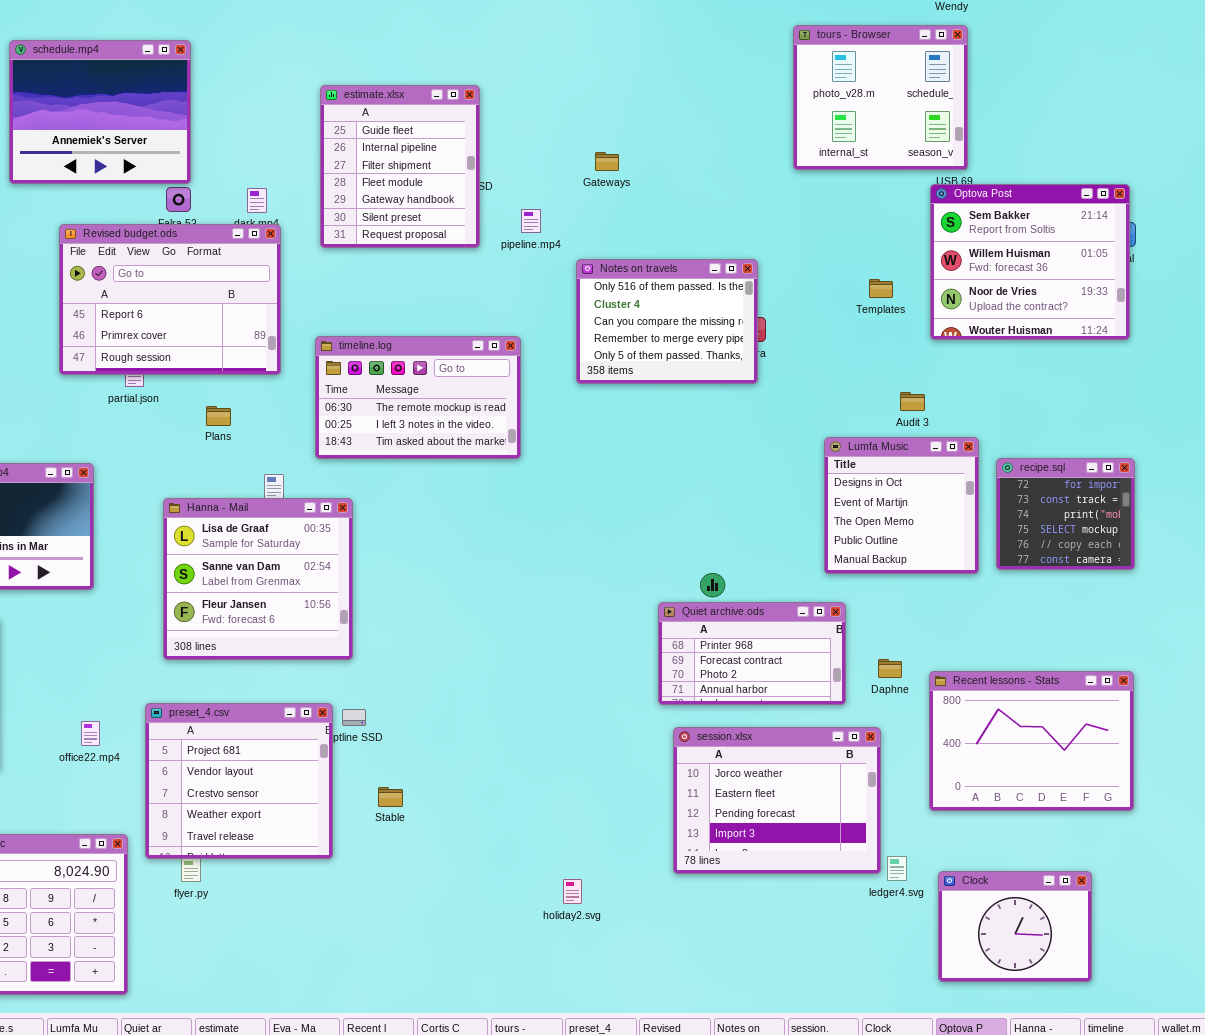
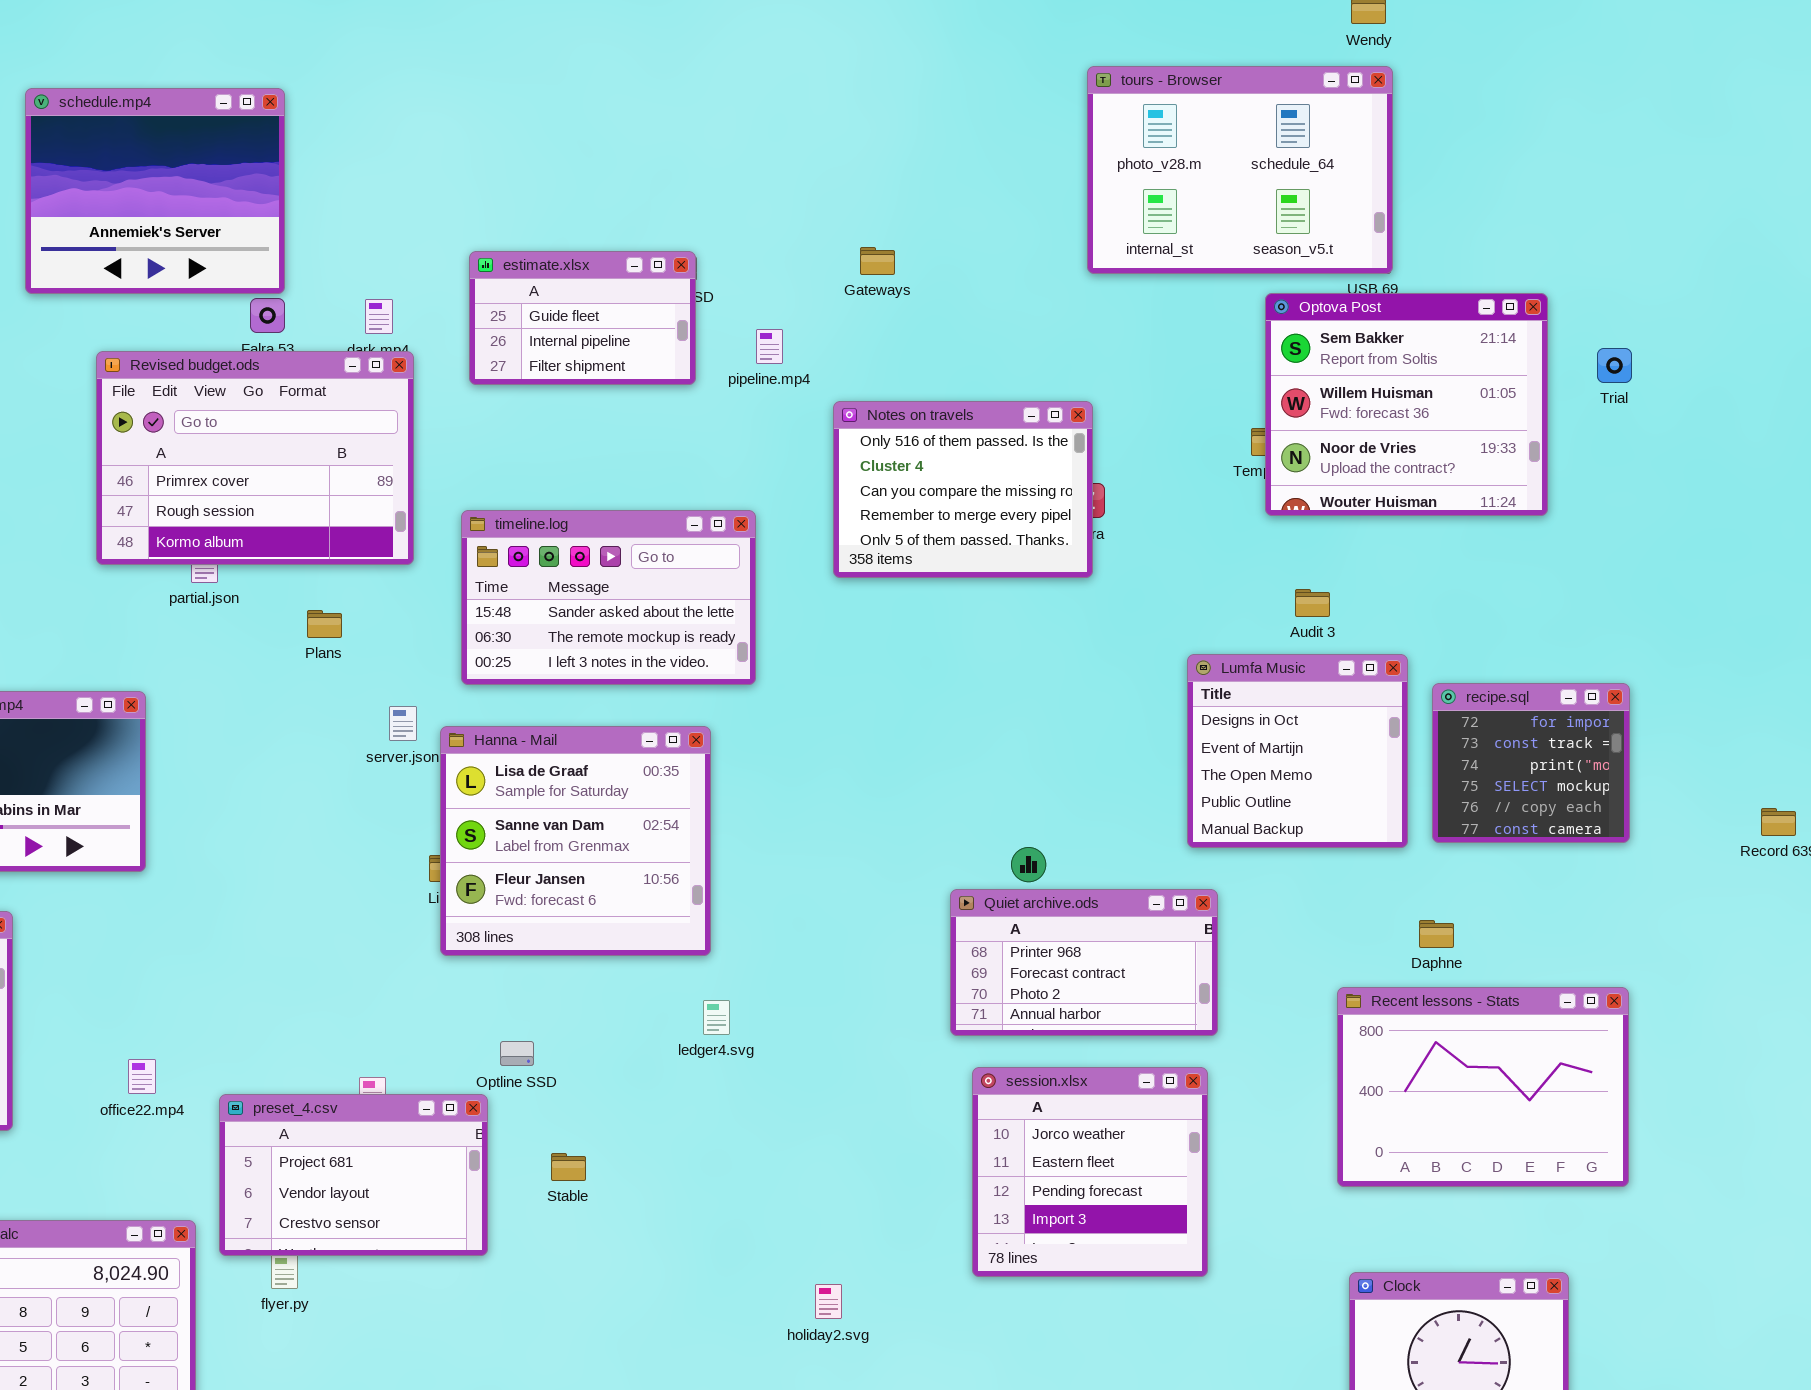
tours - Browser: [793,25,968,170] -> [1087,66,1393,274], resized
estimate.xlsx: [320,85,480,248] -> [469,251,696,385], resized
Optova Post: [930,184,1130,340] -> [1265,293,1548,516], moved
Revised budget.ods: [59,224,281,375] -> [96,351,414,565], scrolled down 1 row
timeline.log: [315,336,521,459] -> [461,510,756,685], scrolled up 1 row
Hanna - Mail: [163,498,353,660] -> [440,726,711,956], moved
Daphne: [878,659,902,678] -> [1419,920,1454,948], moved
preset_4.csv: [145,703,333,859] -> [219,1094,488,1256], resized
session.xlsx: [673,727,881,874] -> [972,1067,1208,1277], resized
ledger4.svg: [887,856,907,881] -> [703,1000,730,1035], moved

